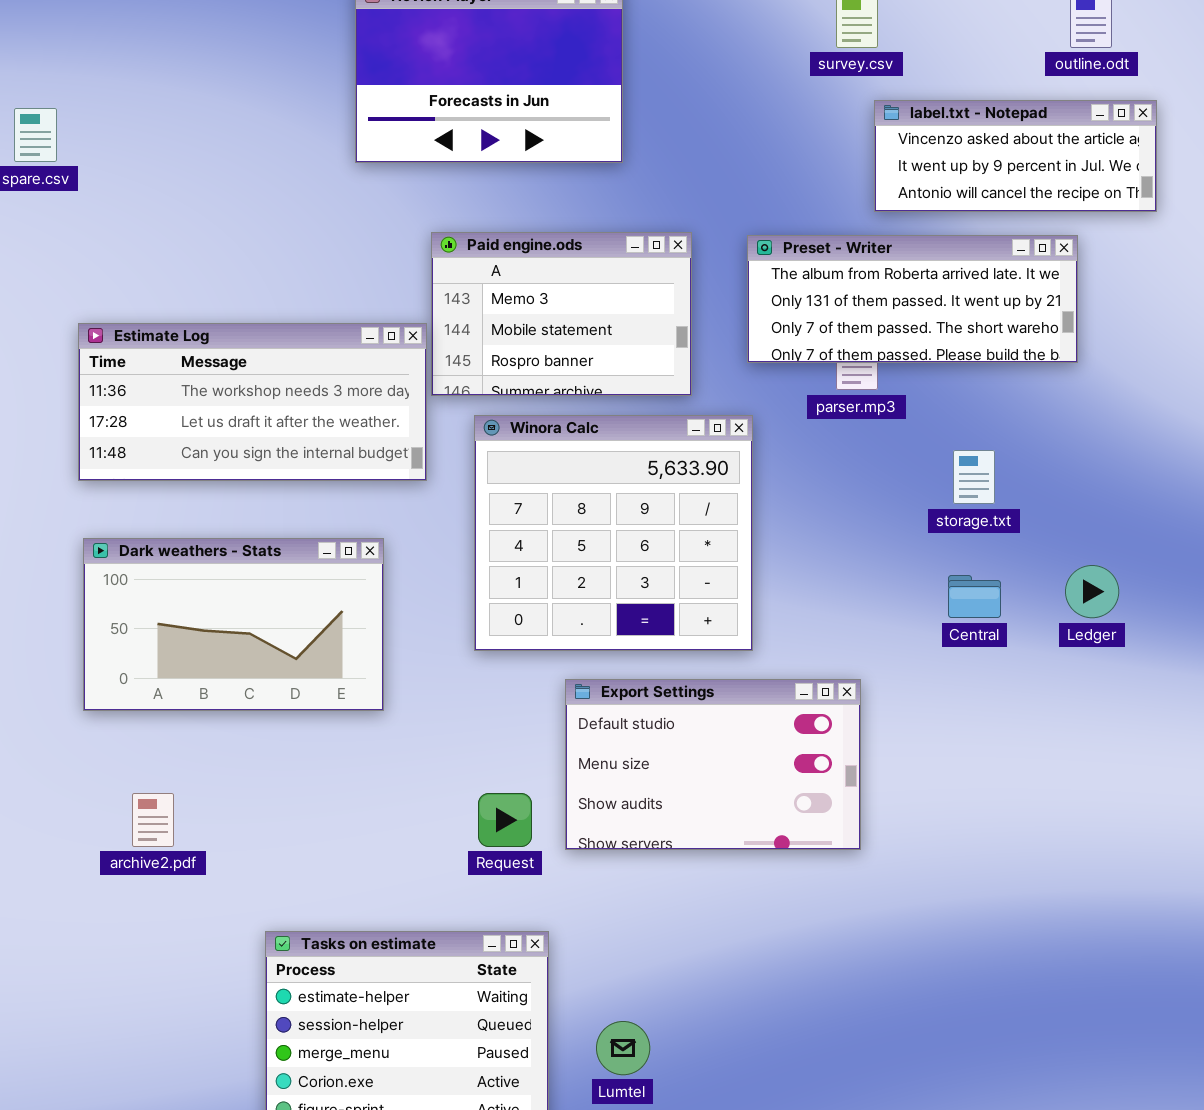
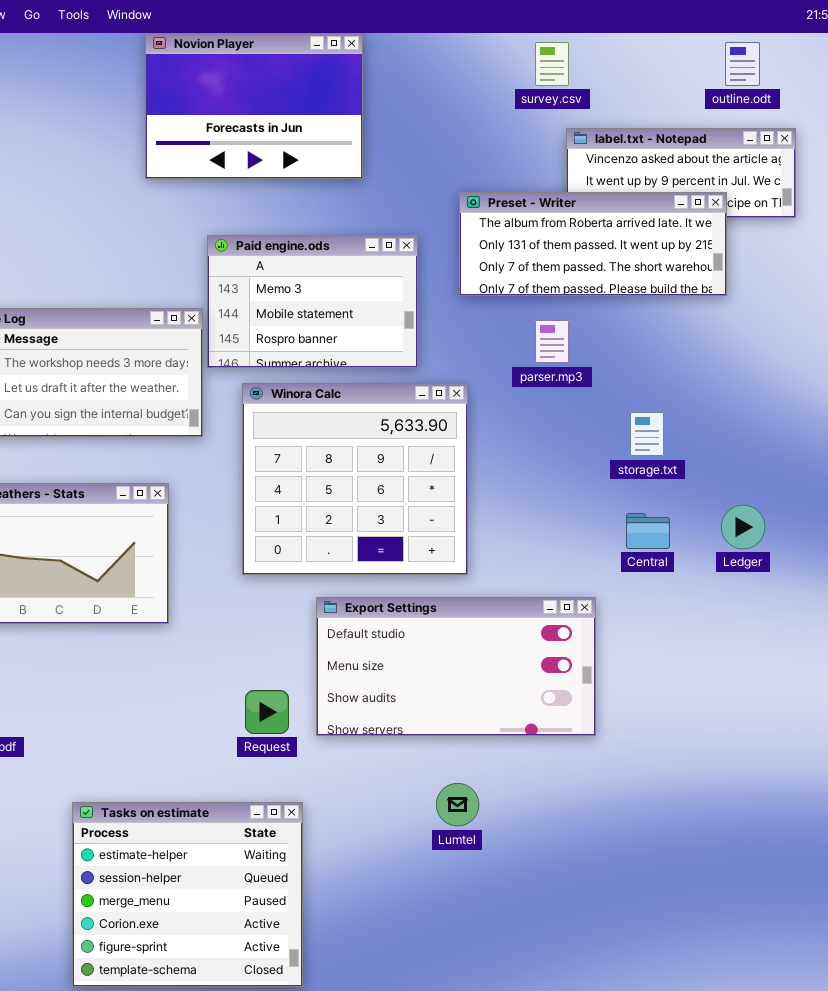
Preset - Writer: [747,235,1078,363] -> [459,192,727,296], moved
Export Settings: [565,679,861,850] -> [316,597,596,736], resized
Lumtel: [596,1021,650,1075] -> [436,783,479,826], moved

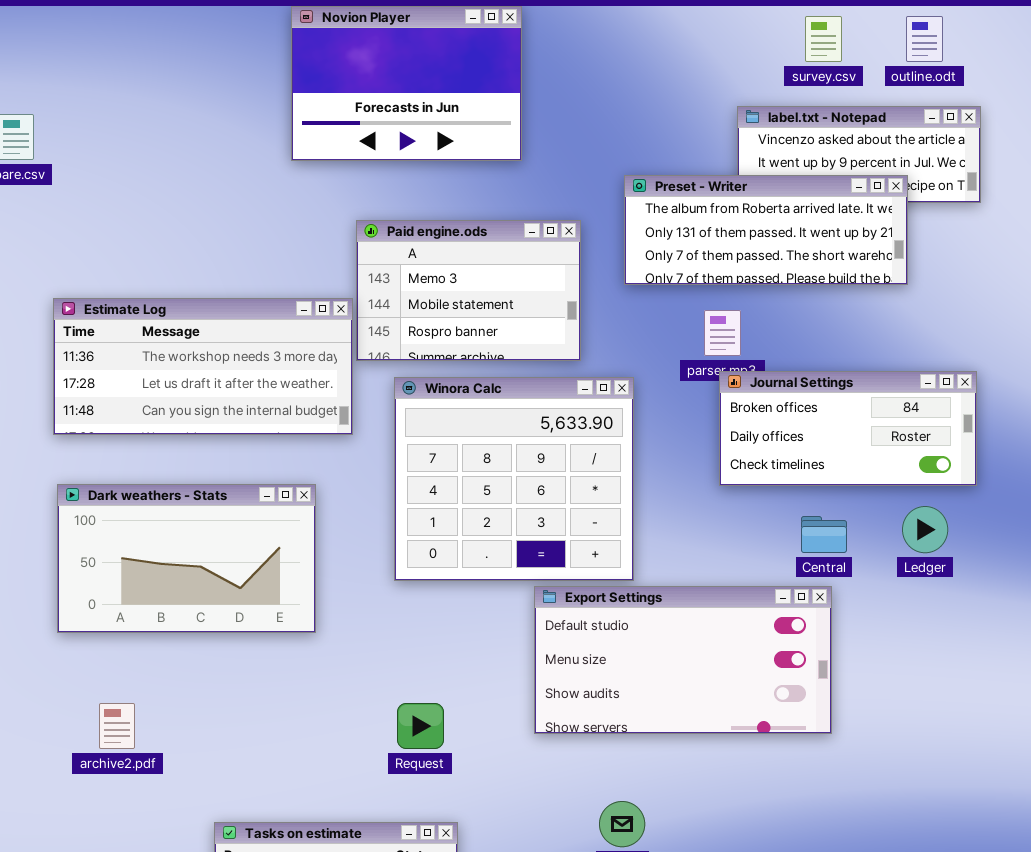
survey.csv: [535,42,569,86] -> [805,16,842,62], moved
Journal Settings: none -> [719,371,977,486], opened
Export Settings: [316,597,596,736] -> [534,586,832,734], moved

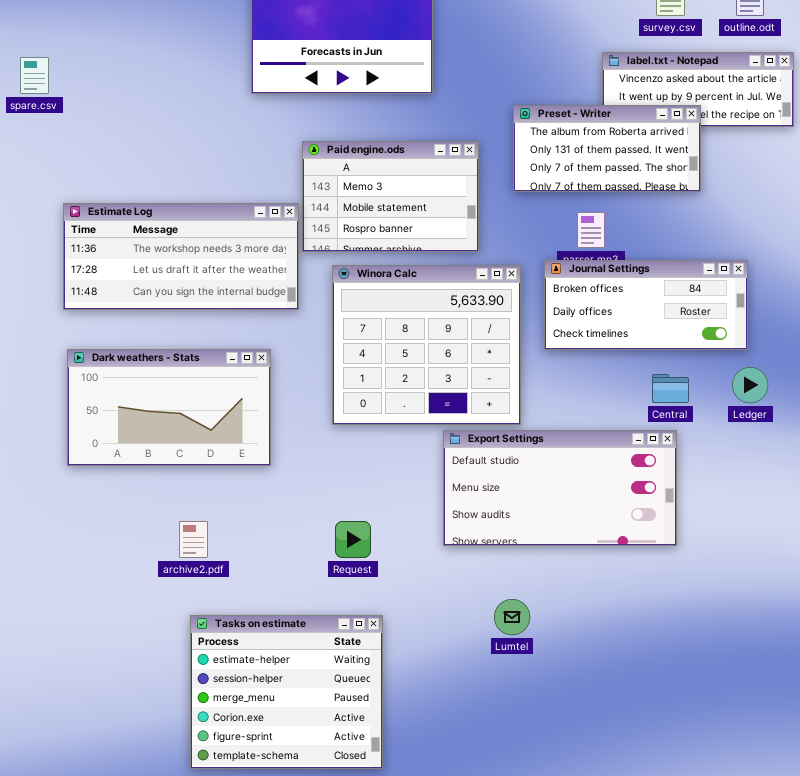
Preset - Writer: [624,175,908,285] -> [513,105,701,192], resized
Journal Settings: [719,371,977,486] -> [544,260,748,350], moved
archive2.pdf: [99,703,135,749] -> [179,521,208,558], moved

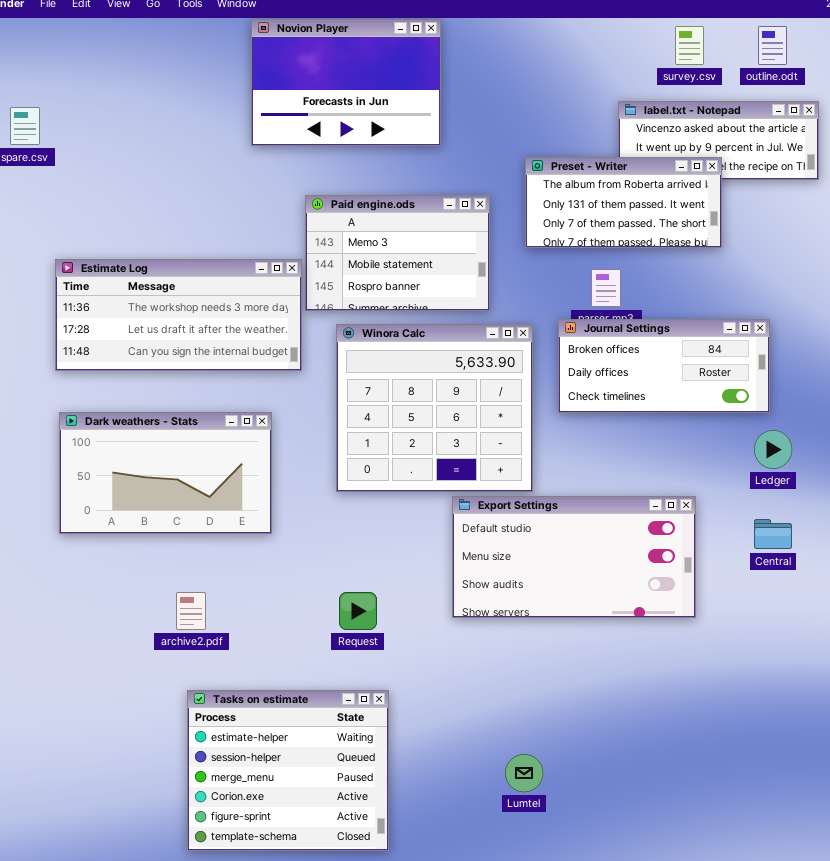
Central: [652,374,689,403] -> [754,519,792,549], moved
Lumtel: [494,599,530,635] -> [505,754,543,792], moved

